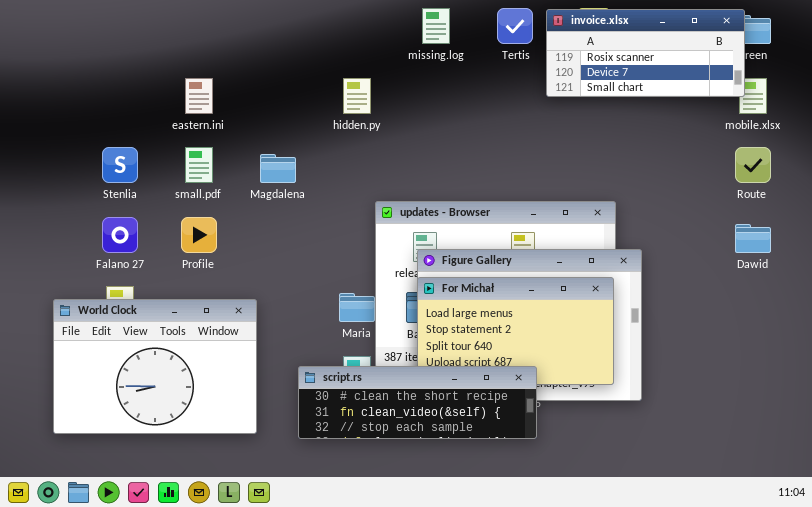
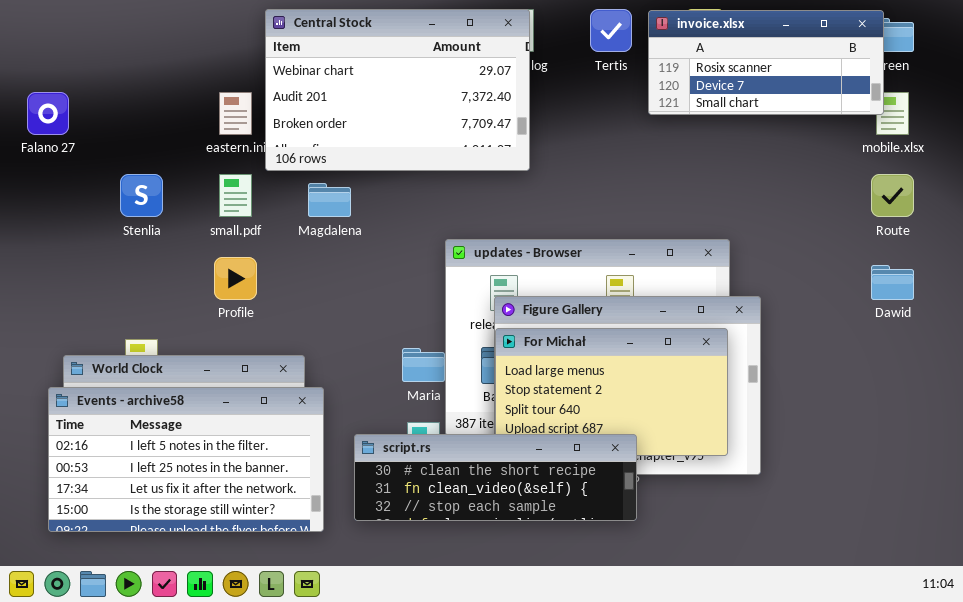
Central Stock: none -> [265,9,530,171], opened
Falano 27: [102,217,138,253] -> [27,92,69,135], moved
Events - archive58: none -> [48,387,324,532], opened

